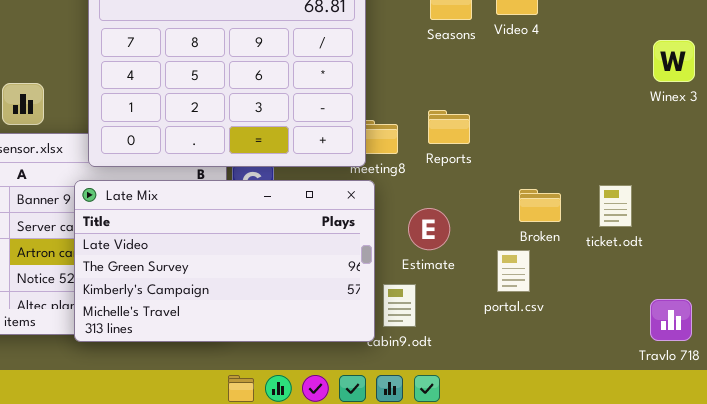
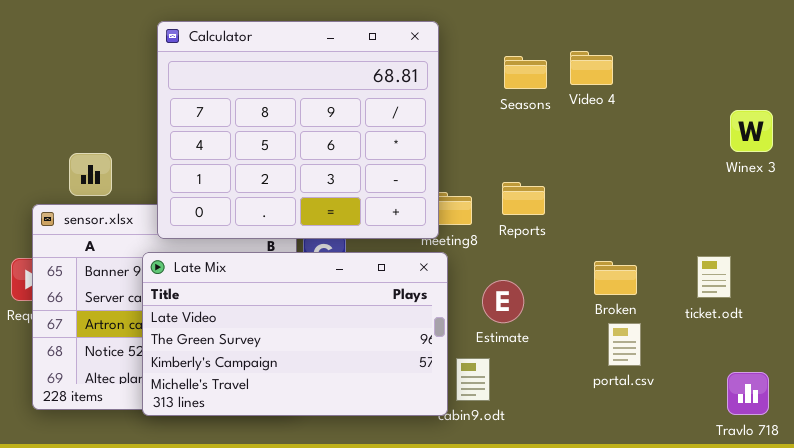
ticket.odt: [599,185,632,227] -> [697,256,731,298], moved
portal.csv: [497,250,530,292] -> [608,323,641,366], moved

